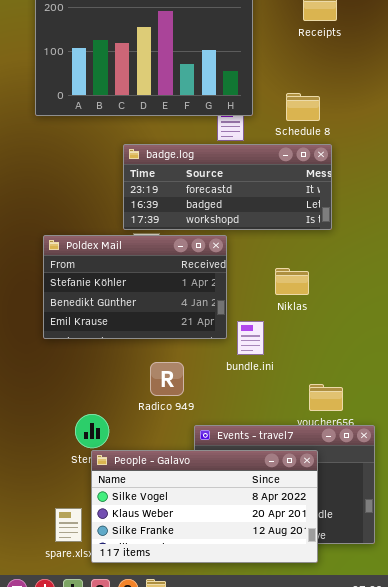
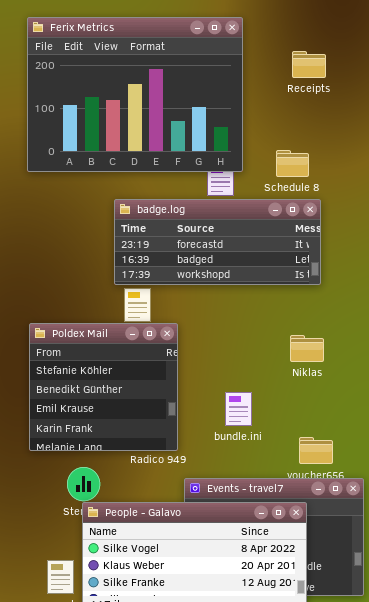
Poldex Mail: [43,235,227,339] -> [29,323,178,451], moved, resized
Niklas: [275,268,309,295] -> [290,335,324,362], moved
bundle.ini: [237,321,264,355] -> [225,392,252,426], moved

